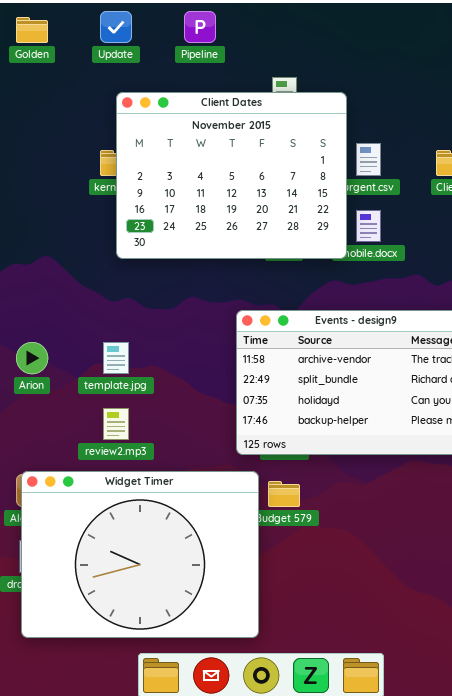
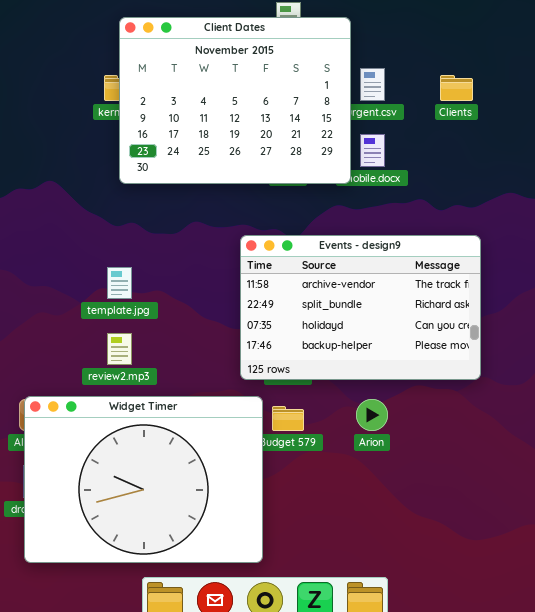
Arion: [16,342,48,374] -> [356,399,388,431], moved

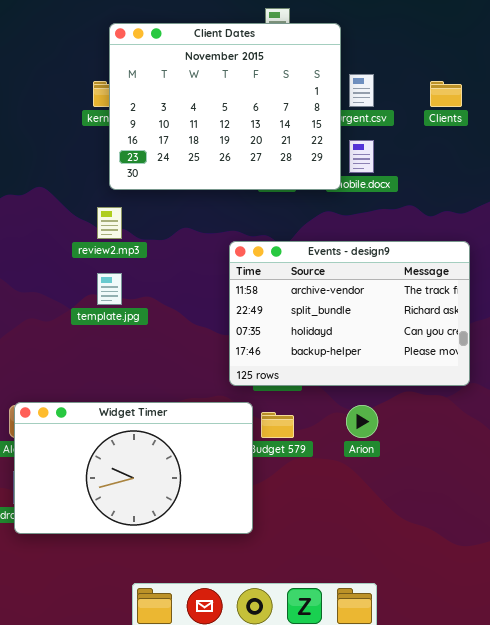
review2.mp3: [107,333,132,365] -> [97,207,122,239], moved
Widget Timer: [24,396,263,563] -> [14,402,253,534], resized

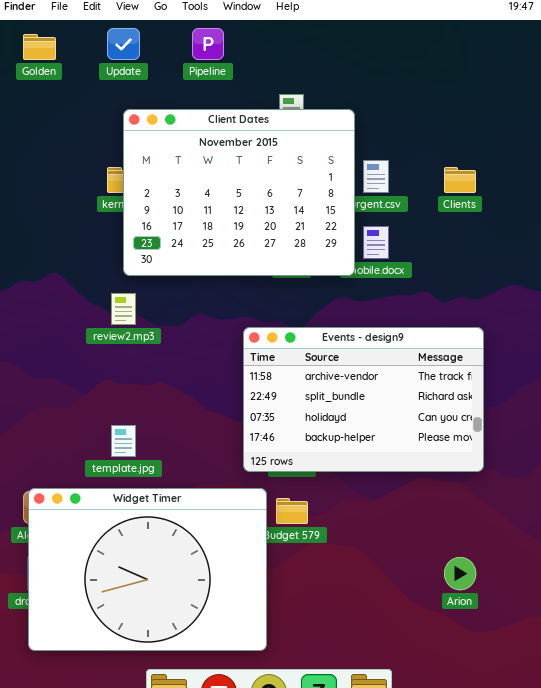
template.jpg: [97,273,122,305] -> [111,425,136,457], moved
Widget Timer: [14,402,253,534] -> [28,488,267,651], resized
Arion: [346,405,378,438] -> [444,557,476,590], moved

